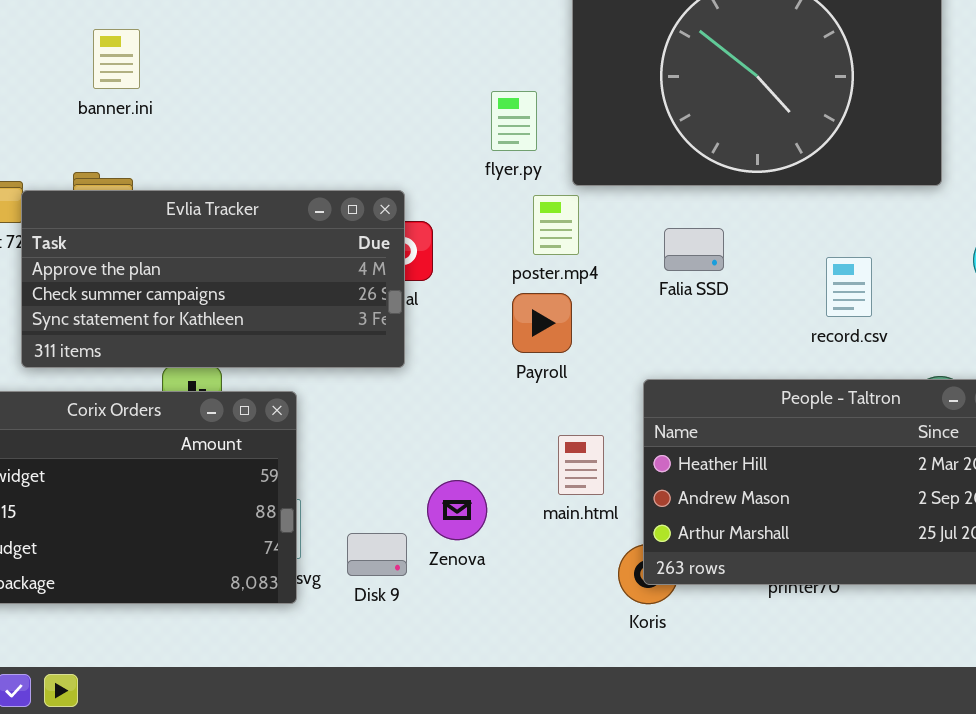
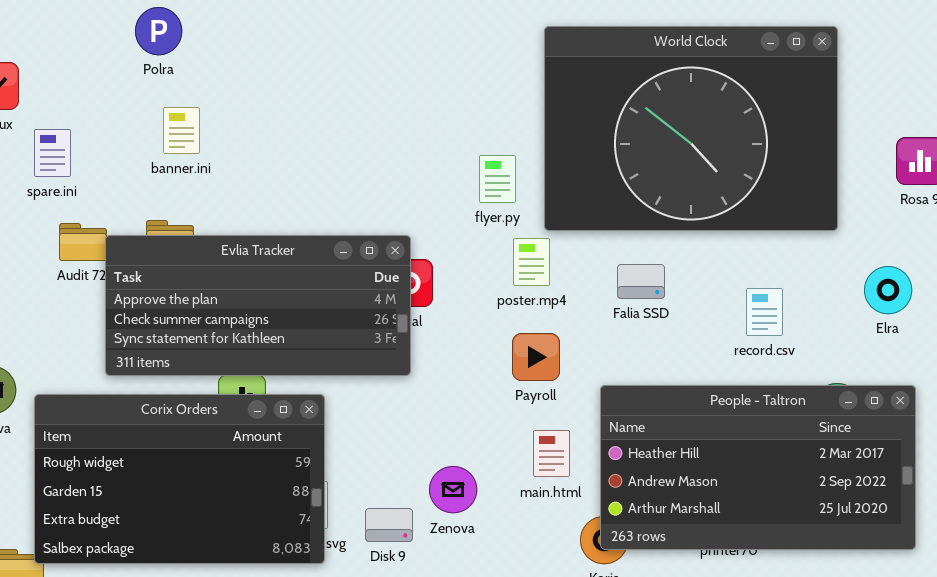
Payroll: [512,293,572,353] -> [512,333,560,381], moved

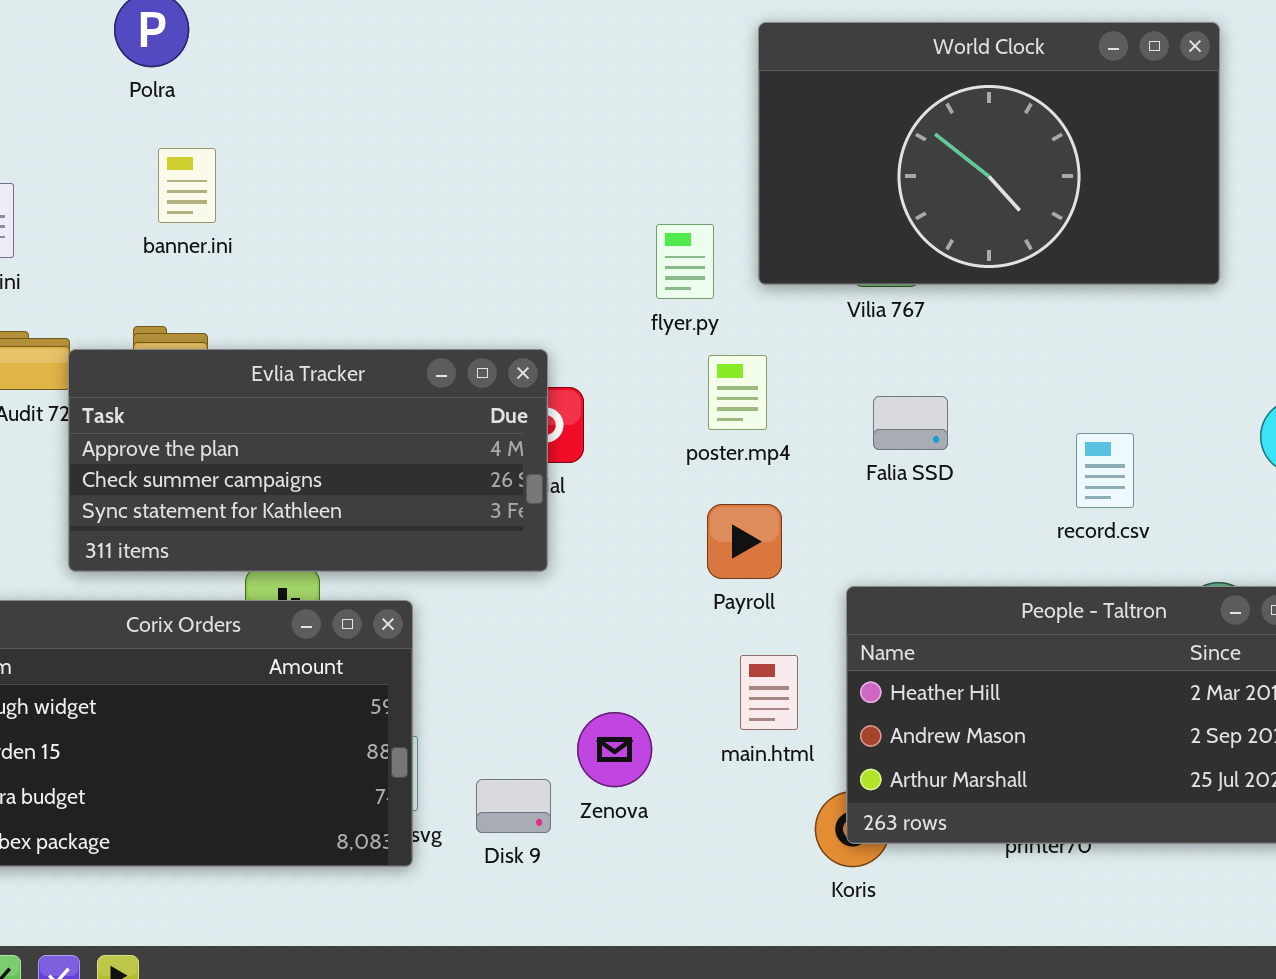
World Clock: [544,26,838,231] -> [758,22,1220,285], resized

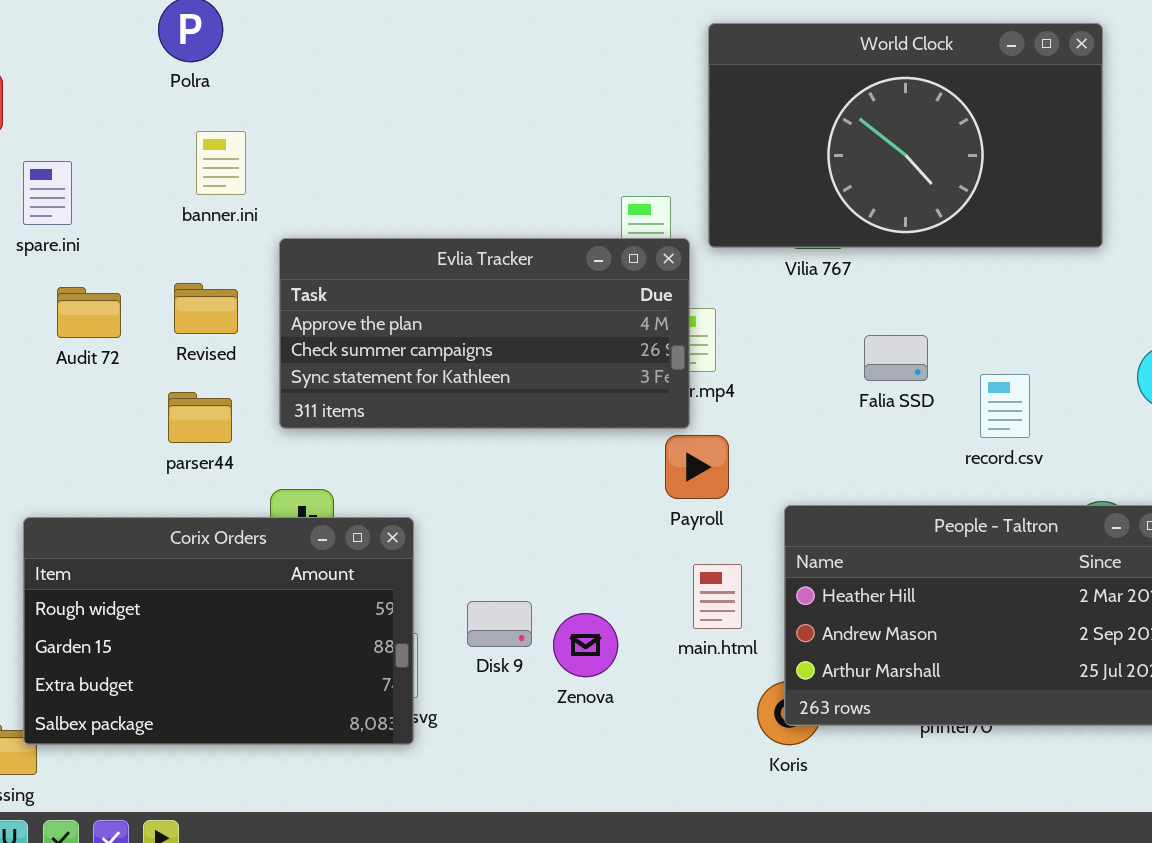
Evlia Tracker: [68,349,548,572] -> [279,238,690,429], moved
Falia SSD: [873,396,948,450] -> [864,335,928,381], moved
Disk 9: [476,779,551,833] -> [467,601,532,647], moved

